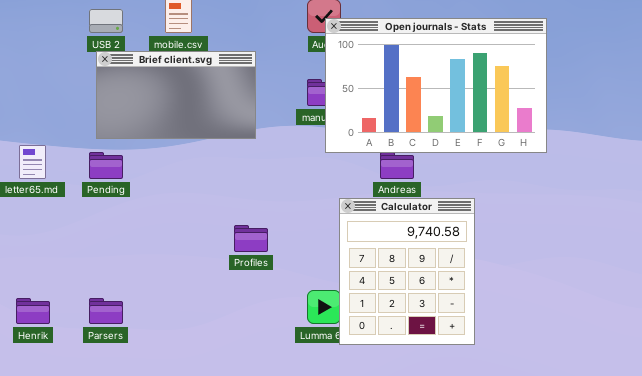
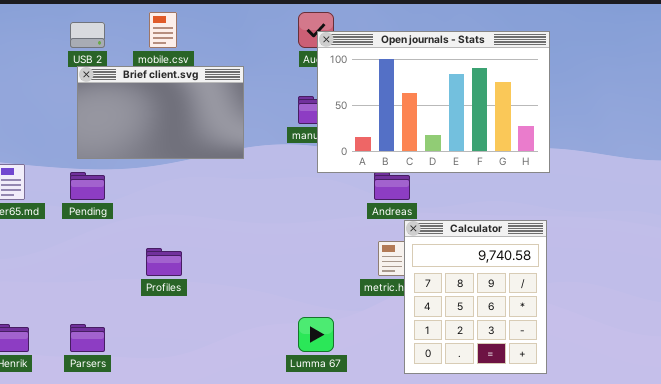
Calculator: [339,198,475,345] -> [404,220,547,374], moved
Profiles: [234,225,268,252] -> [146,248,182,276], moved

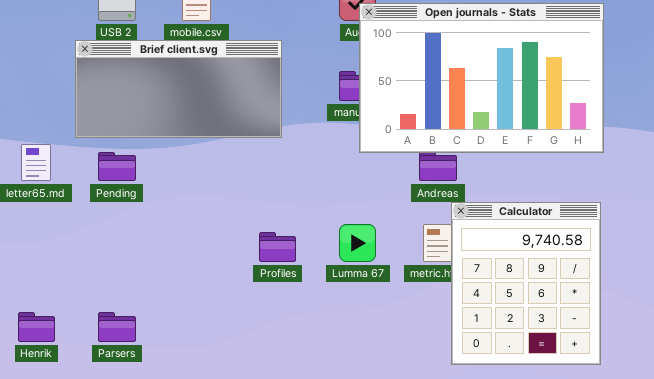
Brief client.svg: [77,66,244,159] -> [75,40,282,138], resized
Profiles: [146,248,182,276] -> [259,232,296,262], moved
Lumma 67: [298,317,334,352] -> [339,224,376,262], moved

